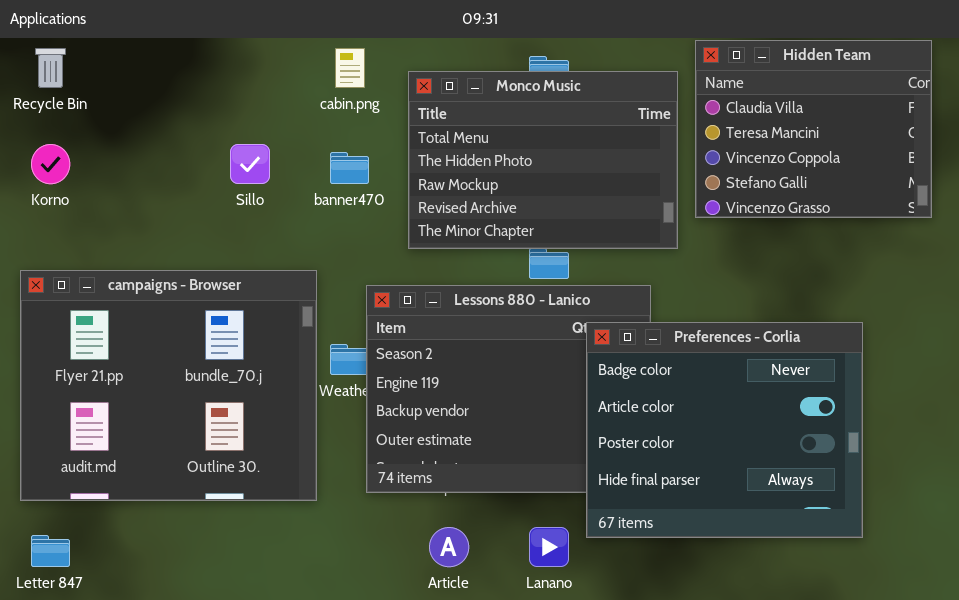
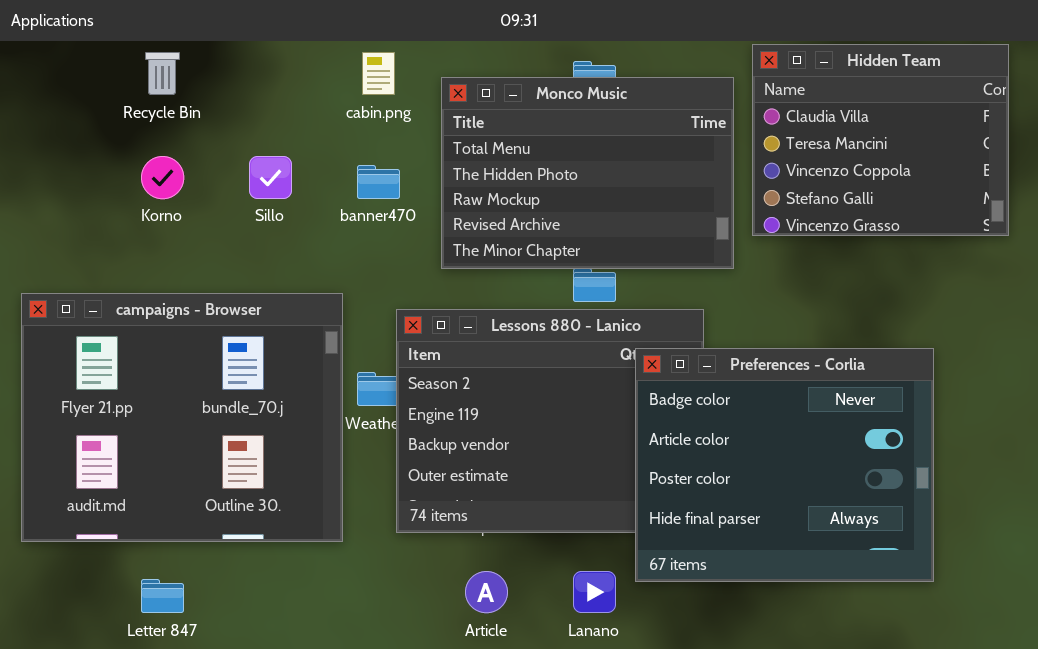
Recycle Bin: [35,48,66,88] -> [145,52,180,95], moved
Korno: [31,144,70,184] -> [141,156,184,199], moved
Letter 847: [31,535,70,567] -> [141,579,184,613], moved

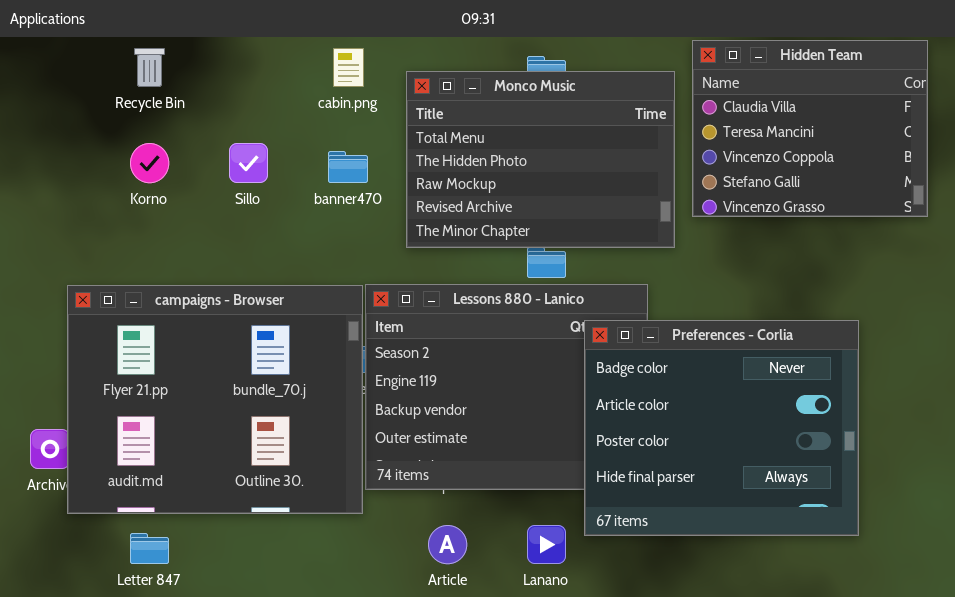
campaigns - Browser: [21,293,343,542] -> [67,285,363,514], moved

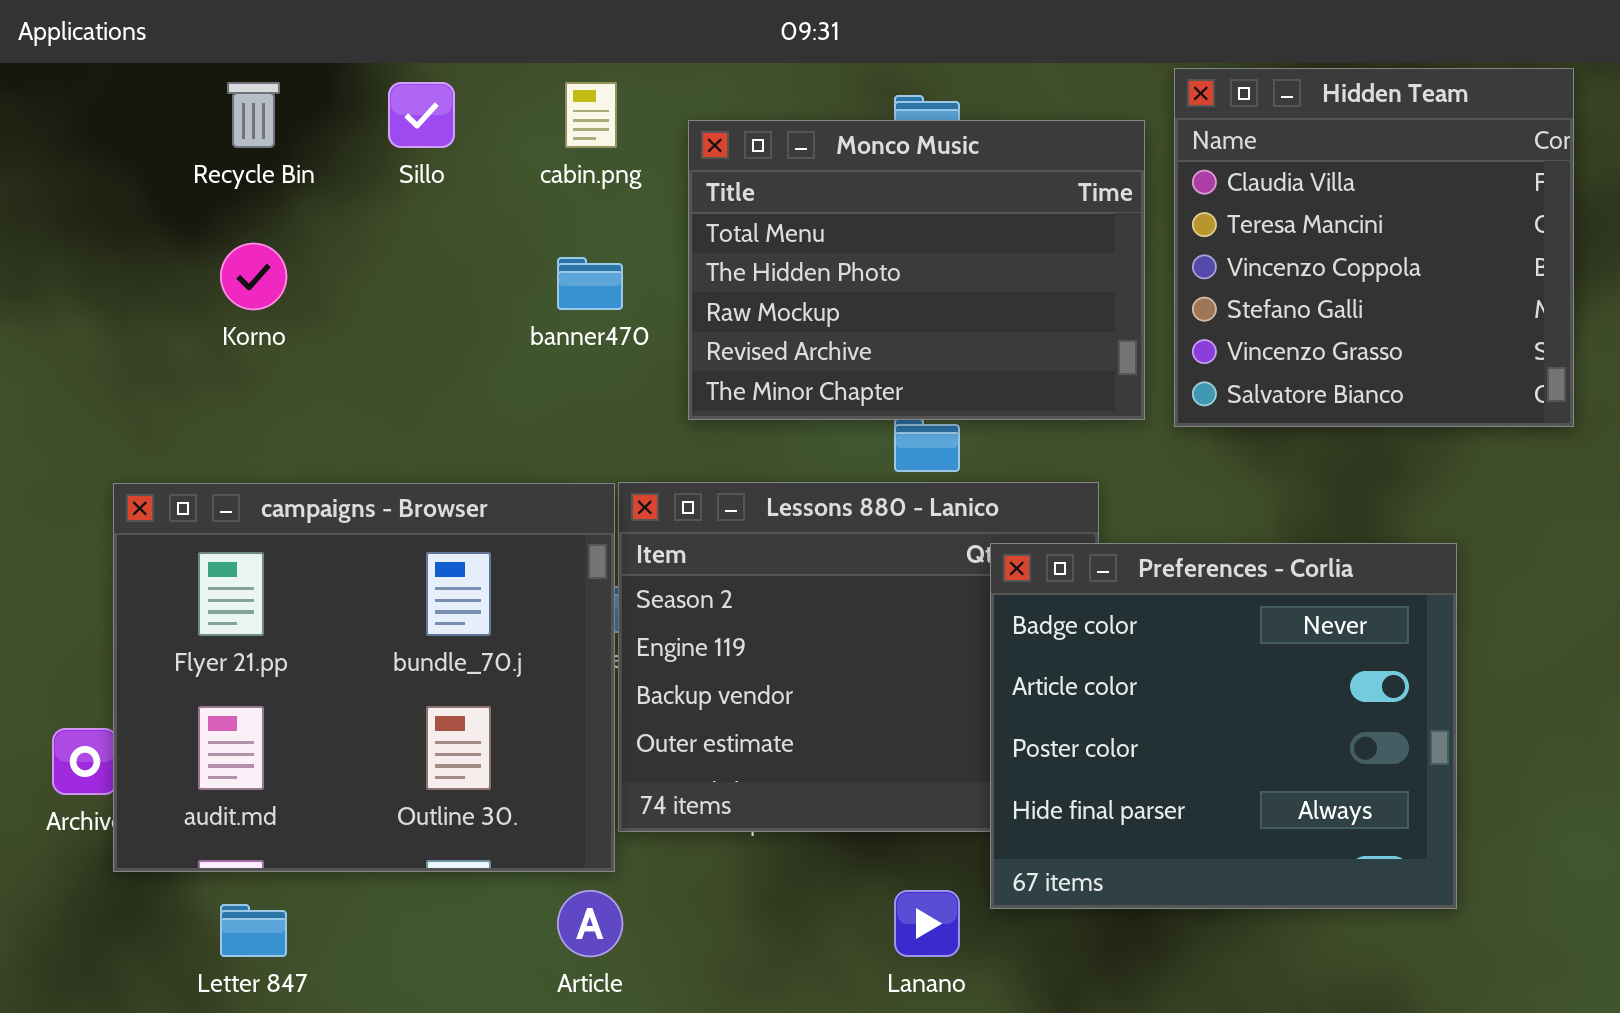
Hidden Team: [692,40,928,217] -> [1174,68,1574,427], resized
Sillo: [229,143,268,183] -> [388,82,455,148], moved
Article: [428,525,467,564] -> [557,890,623,957], moved

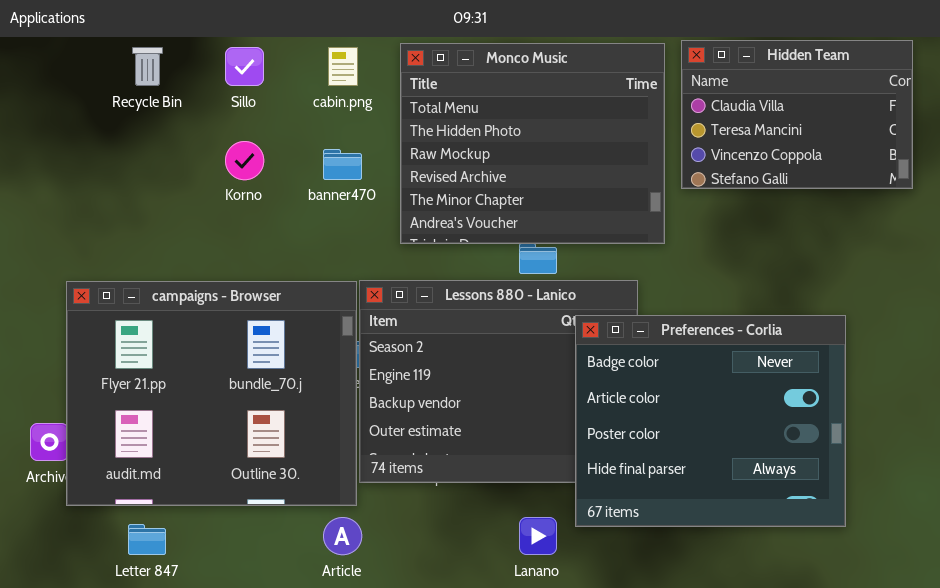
Hidden Team: [1174,68,1574,427] -> [681,40,913,189], resized
Monco Music: [688,120,1145,420] -> [400,43,665,244], resized
Korno: [220,243,287,310] -> [225,141,264,180], moved

